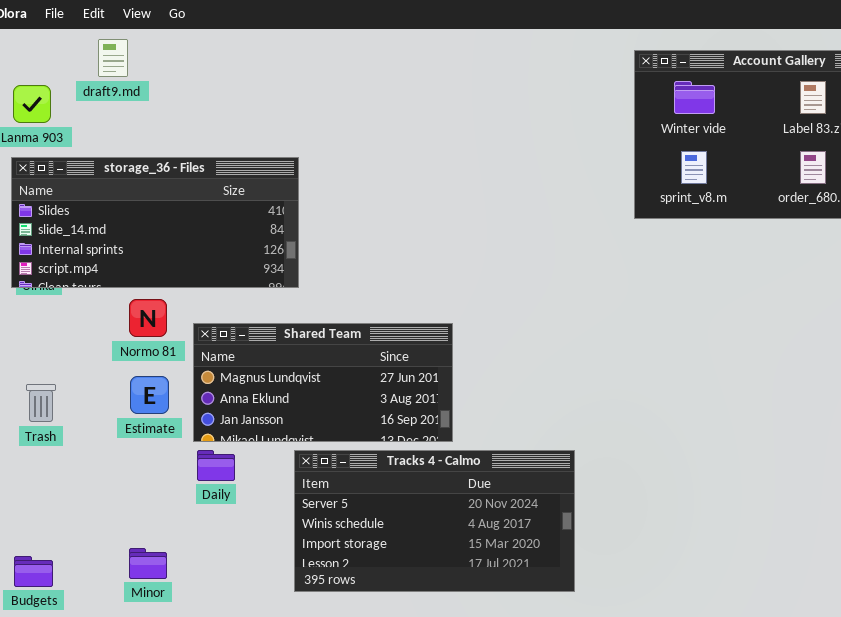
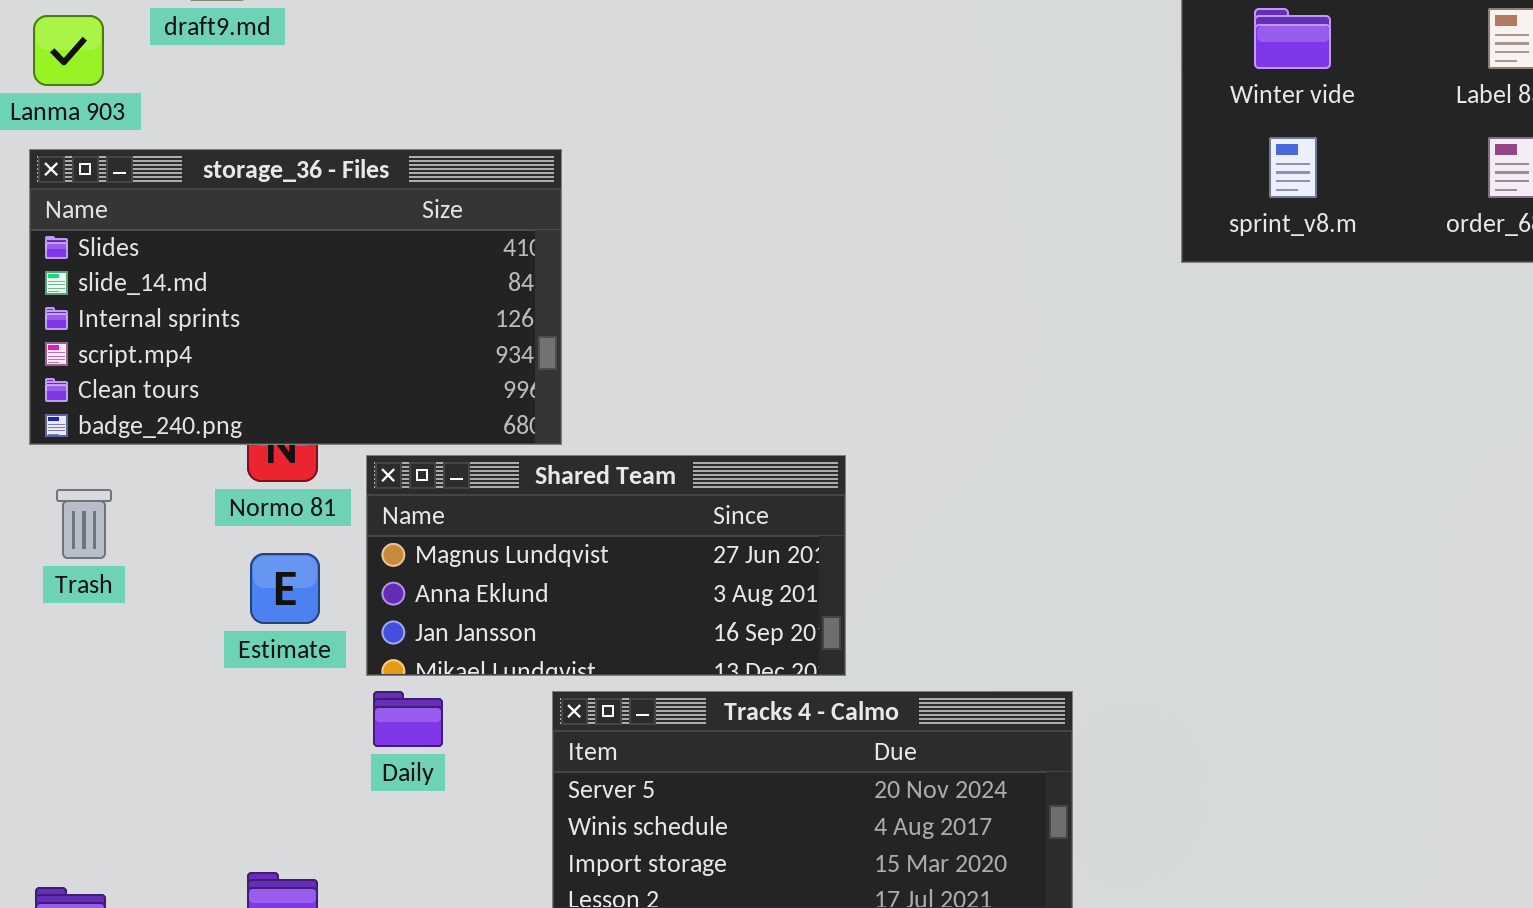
storage_36 - Files: [11,157,299,288] -> [29,149,562,445], resized
Trash: [26,384,56,422] -> [56,489,112,559], moved

